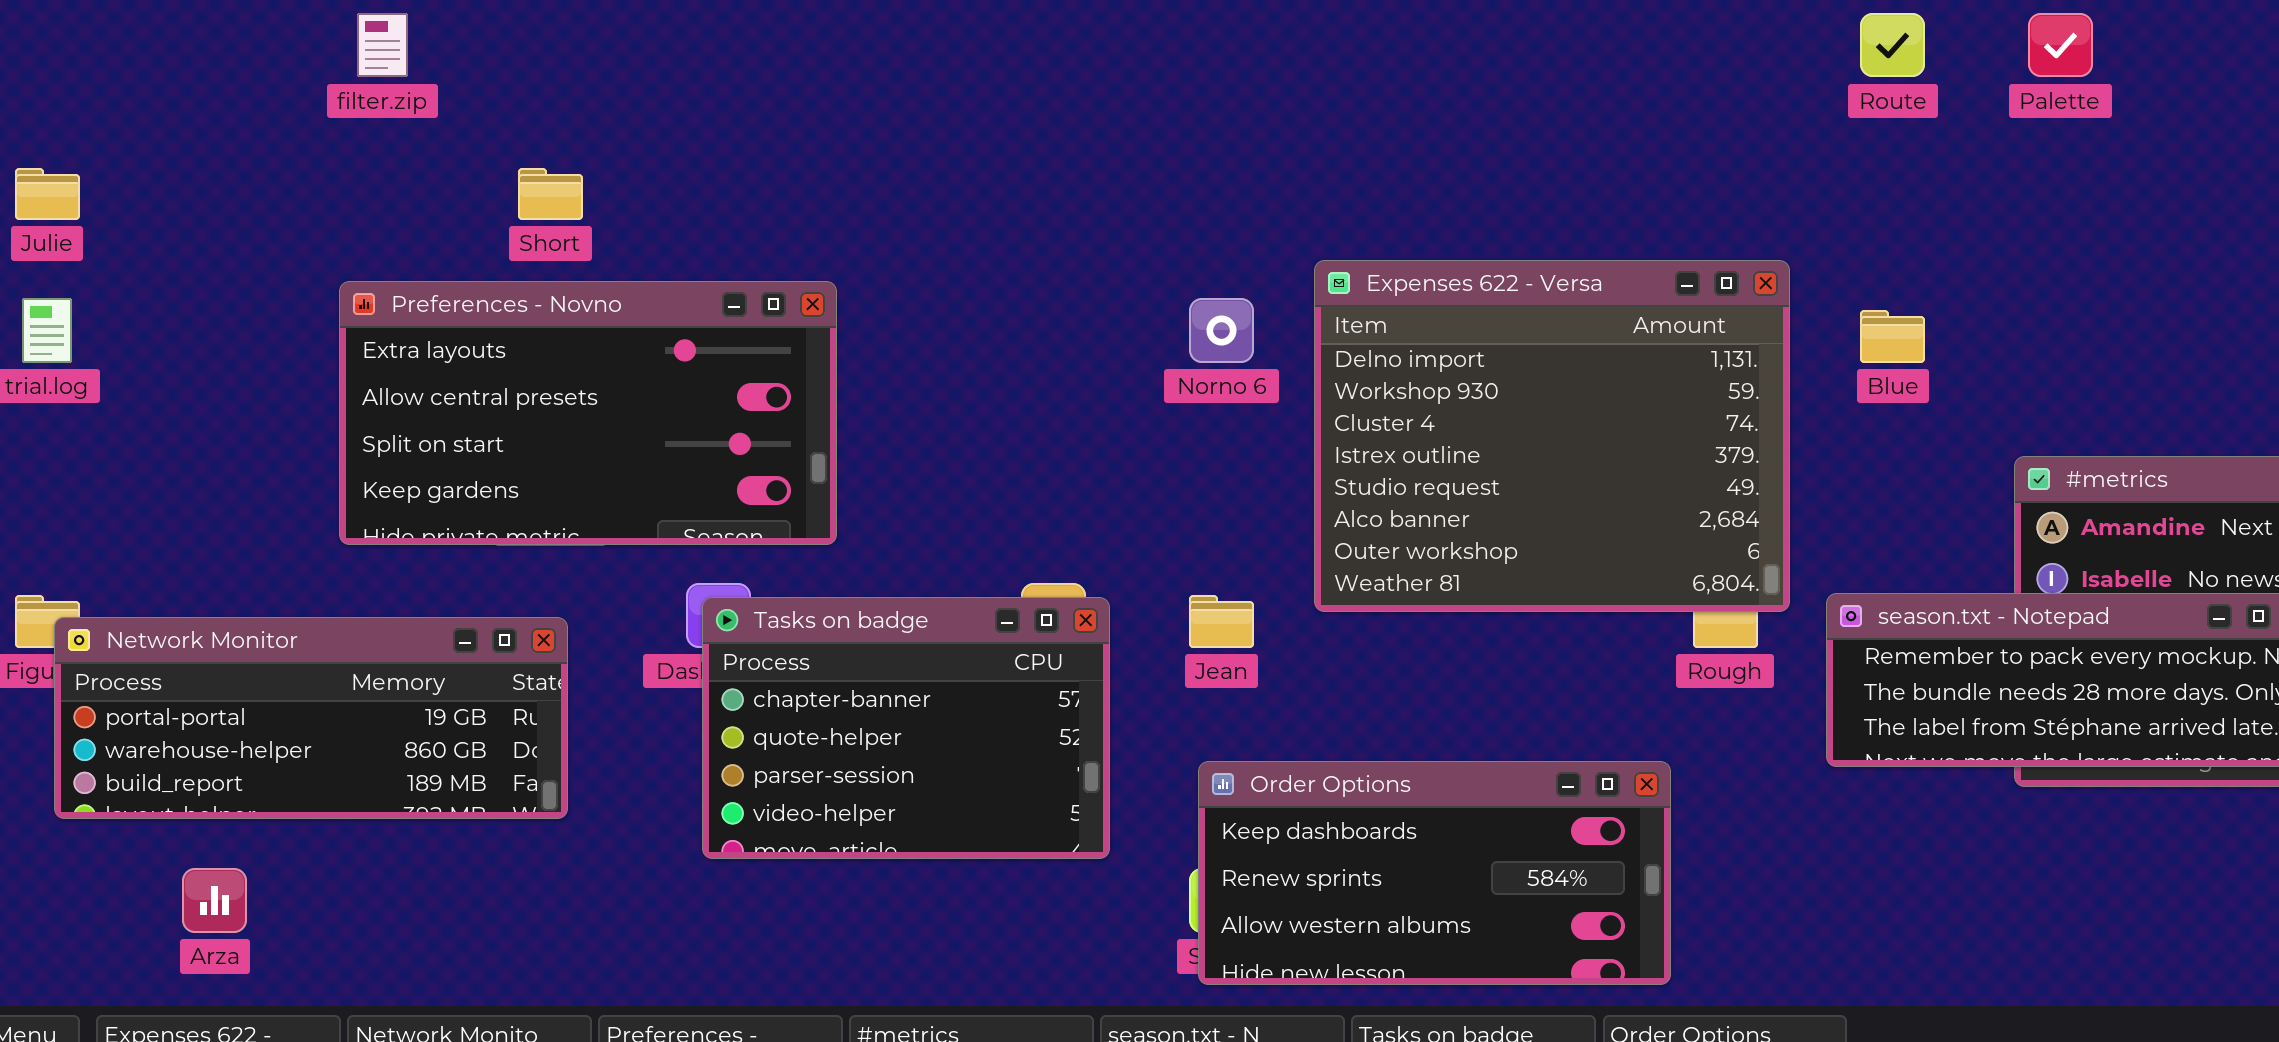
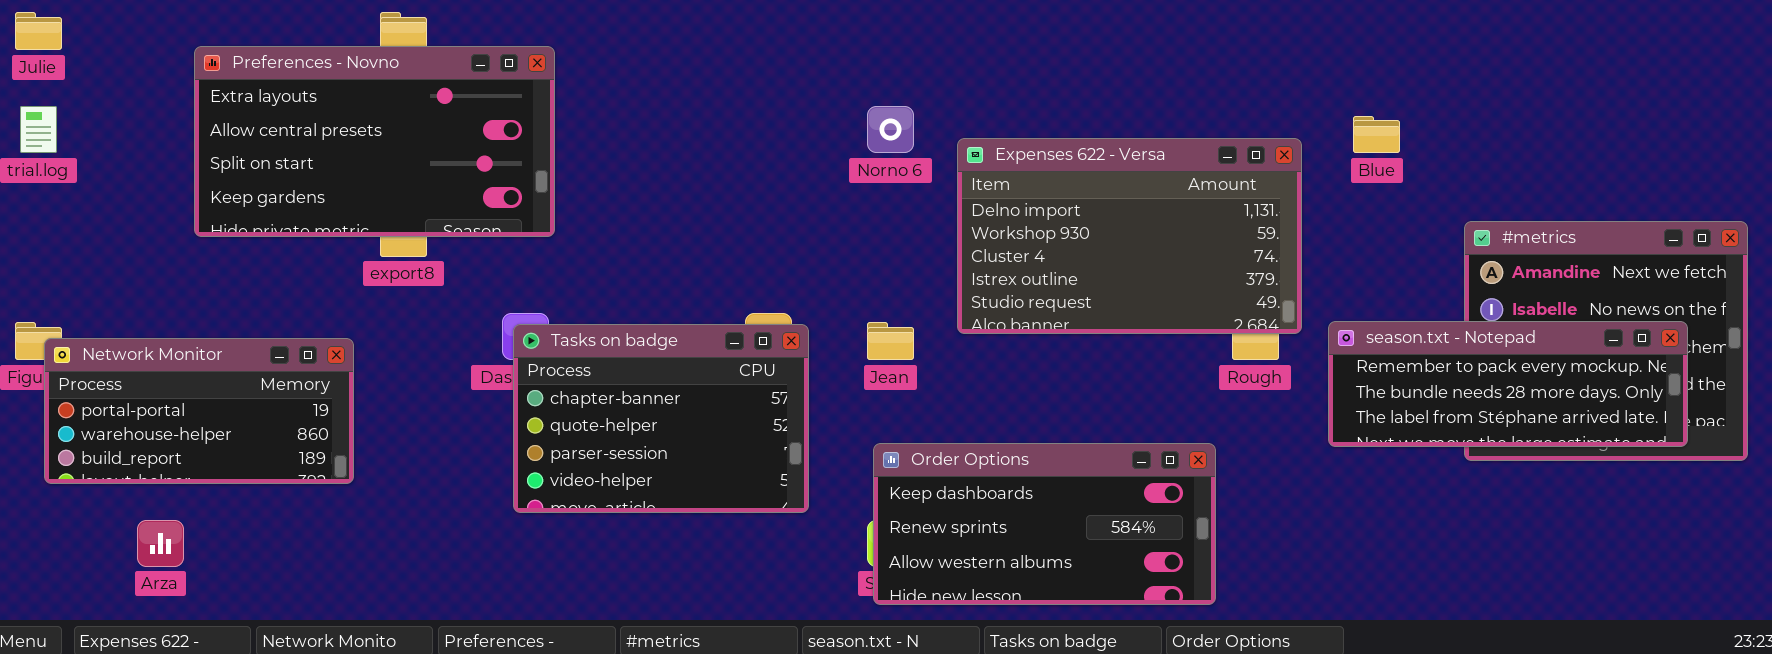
Expenses 622 - Versa: [1314,260,1790,612] -> [957,138,1302,334], resized
Preferences - Novno: [339,281,837,545] -> [194,46,555,237], moved
Network Monitor: [54,617,568,819] -> [44,338,354,484], resized

